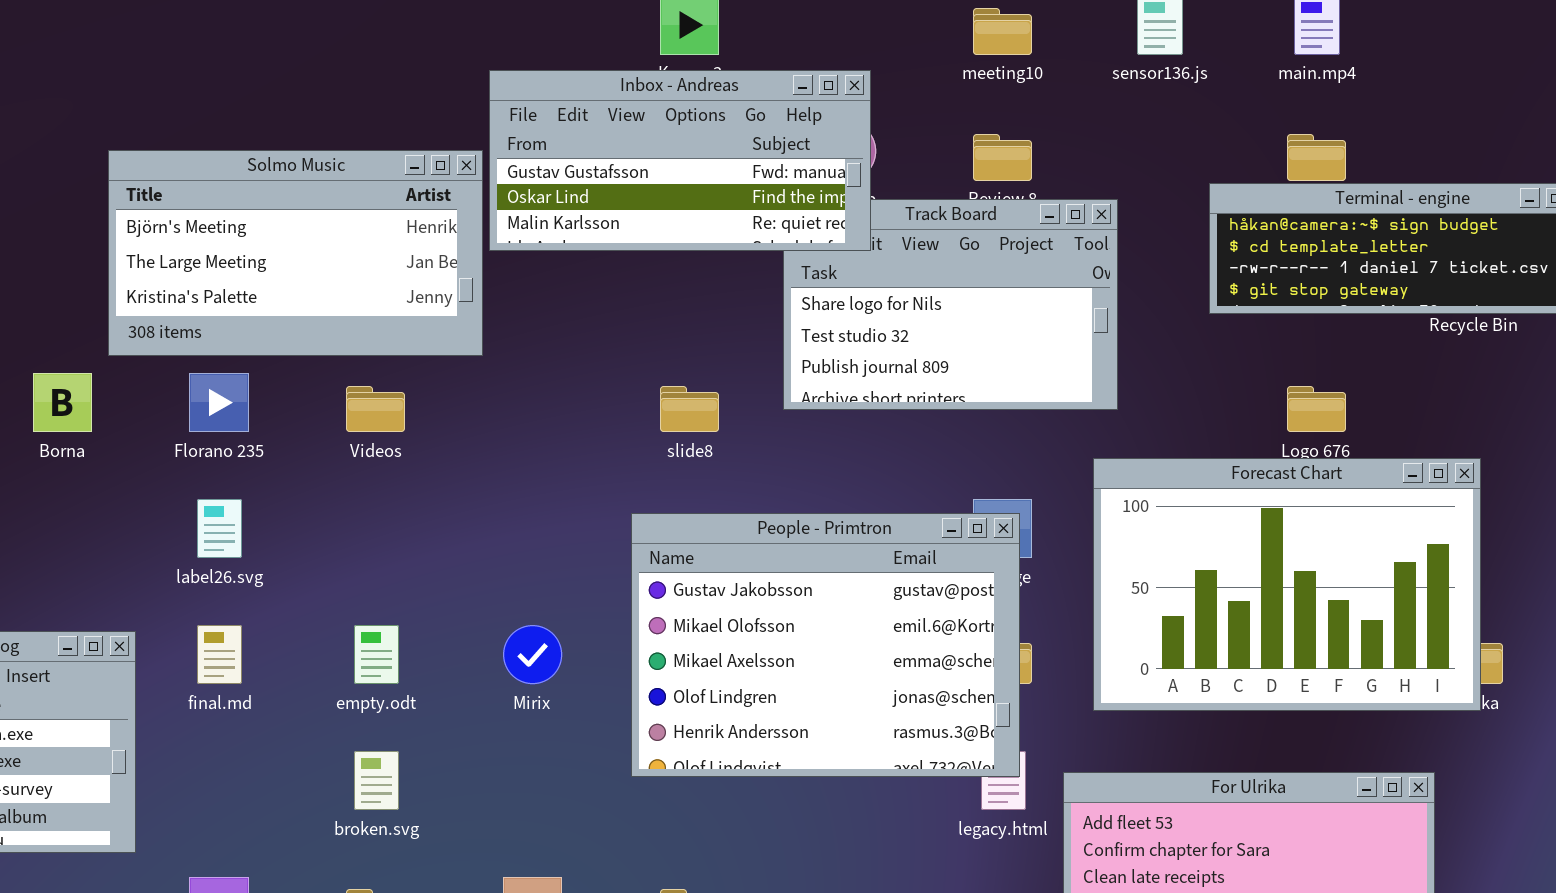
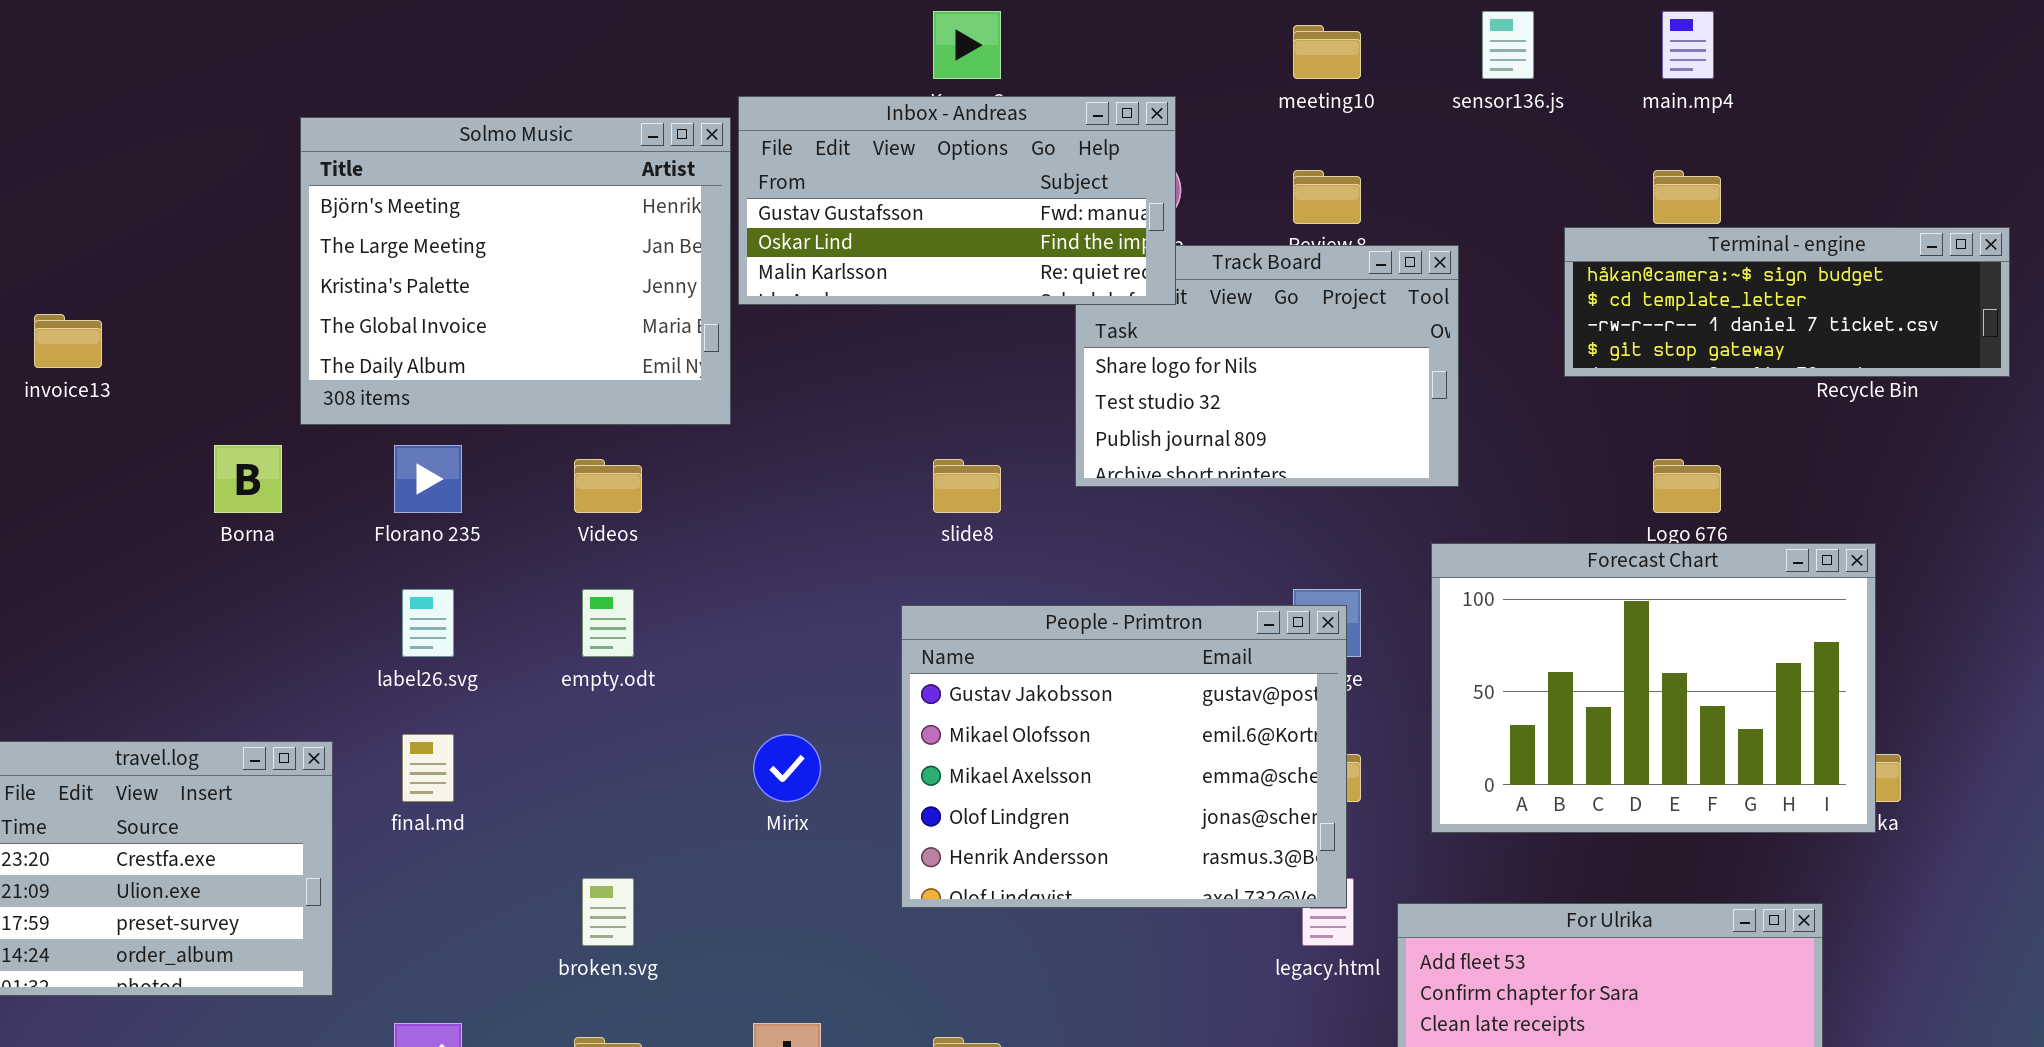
Solmo Music: [108,150,483,356] -> [300,117,731,425], resized
empty.odt: [354,625,399,684] -> [582,589,634,657], moved

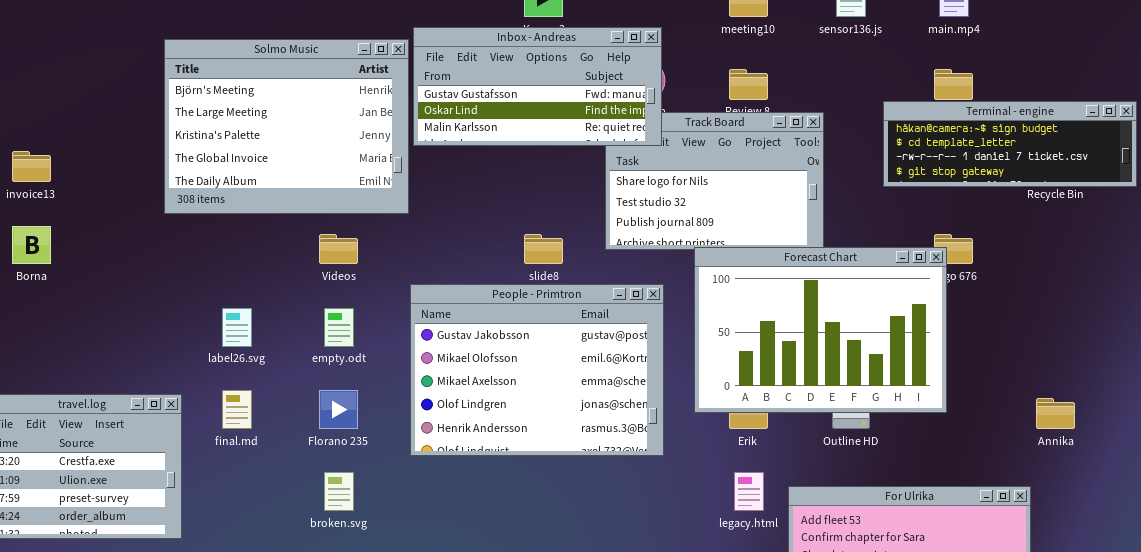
Borna: [214,445,282,513] -> [12,226,51,264], moved
Florano 235: [394,445,462,513] -> [319,390,358,429], moved
Forecast Chart: [1431,543,1876,833] -> [694,247,947,413], moved
People - Primtron: [901,605,1347,908] -> [410,284,664,456], moved

